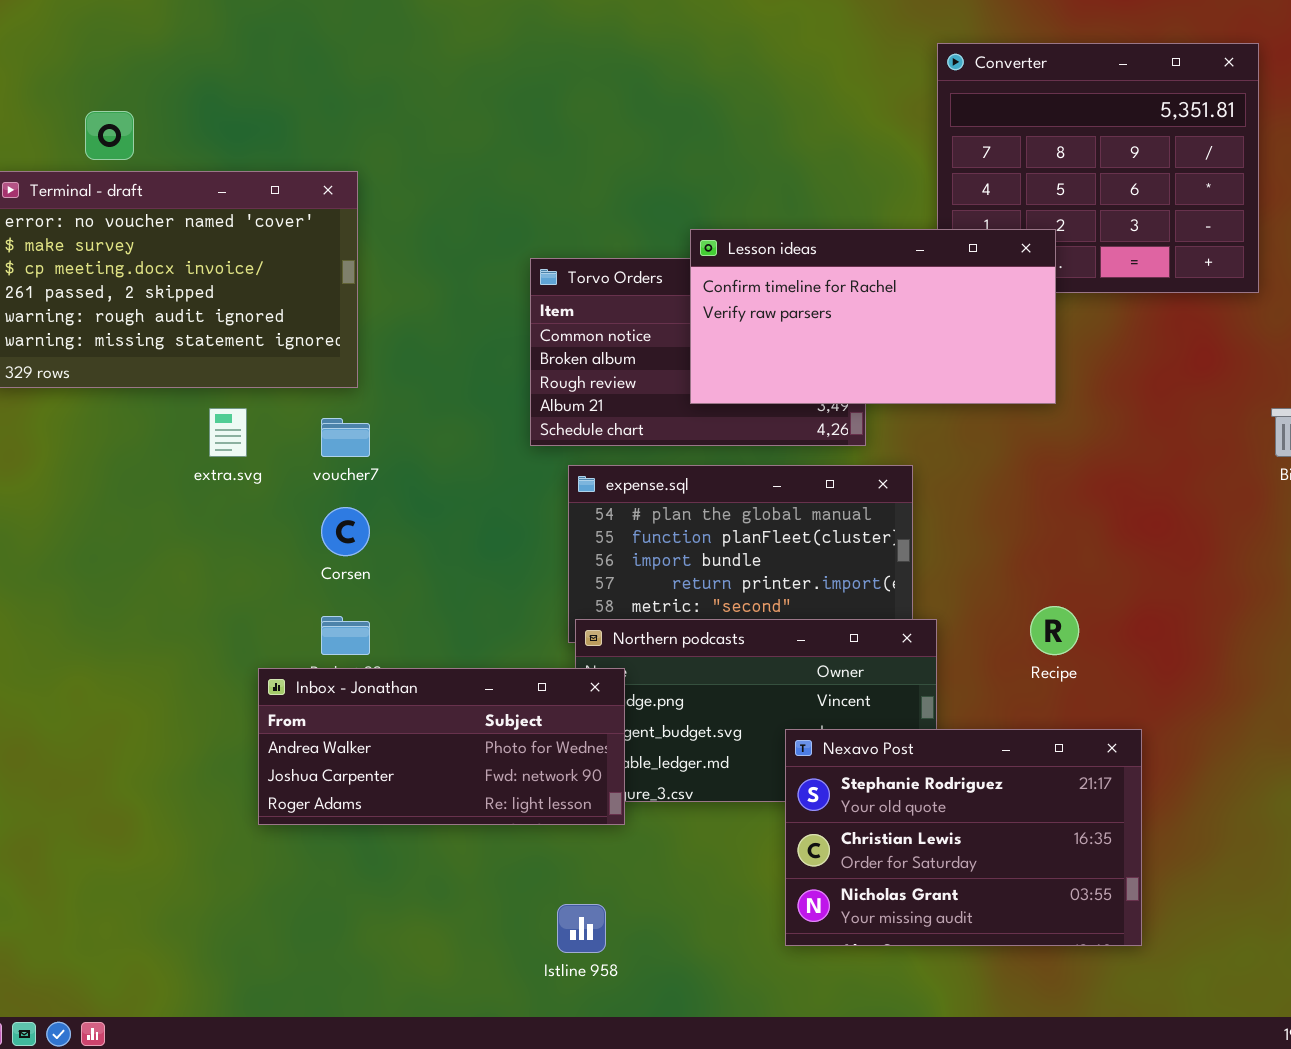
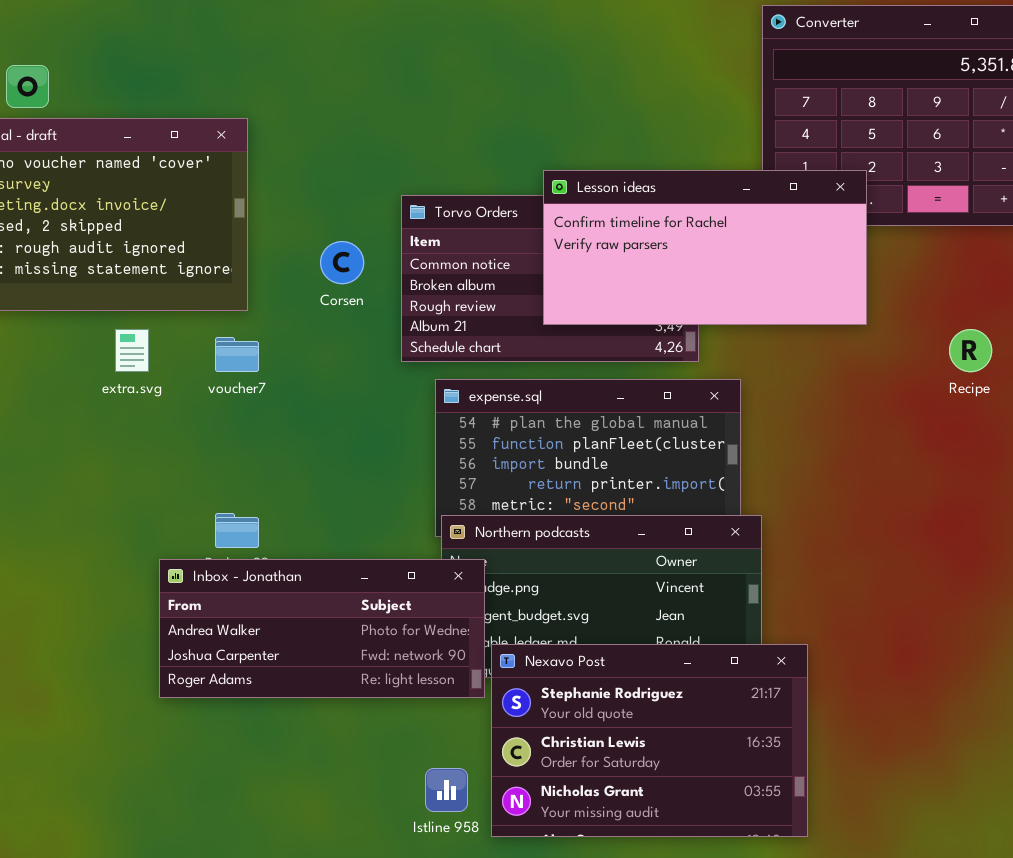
Corsen: [321,507,370,556] -> [320,241,364,284], moved
Recipe: [1030,606,1079,655] -> [949,329,992,372], moved
Nexavo Post: [785,729,1142,946] -> [491,644,808,837], moved

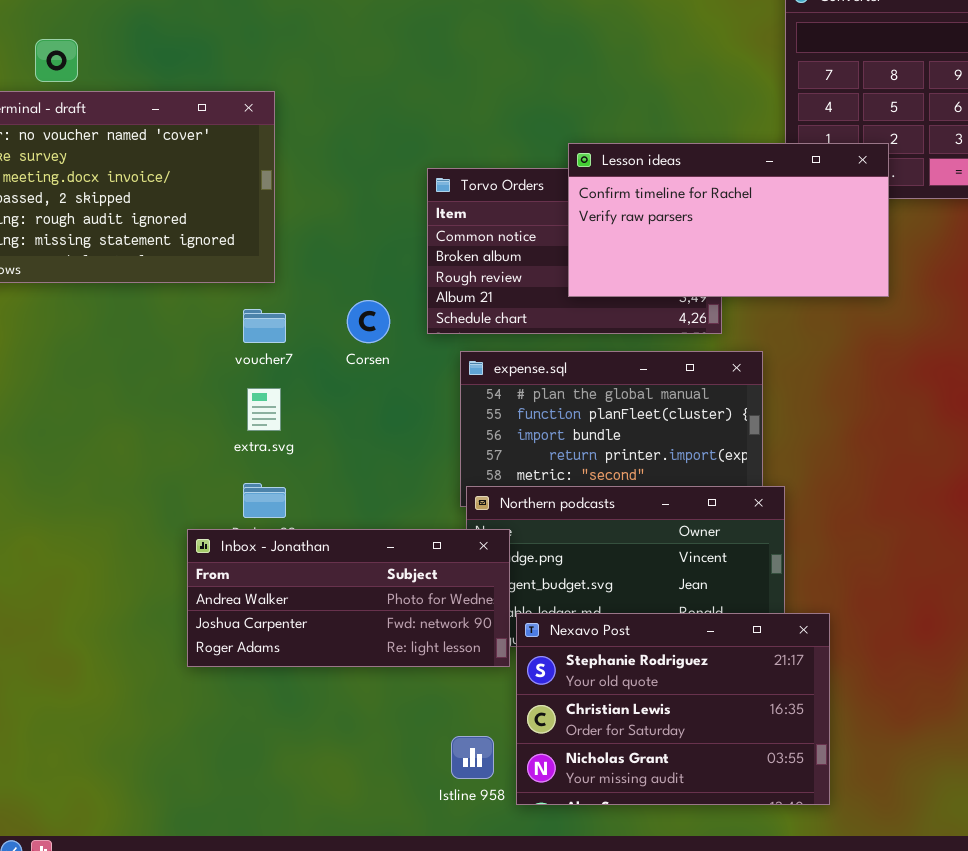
Corsen: [320,241,364,284] -> [347,300,390,343], moved
extra.svg: [115,329,149,372] -> [247,388,281,431], moved

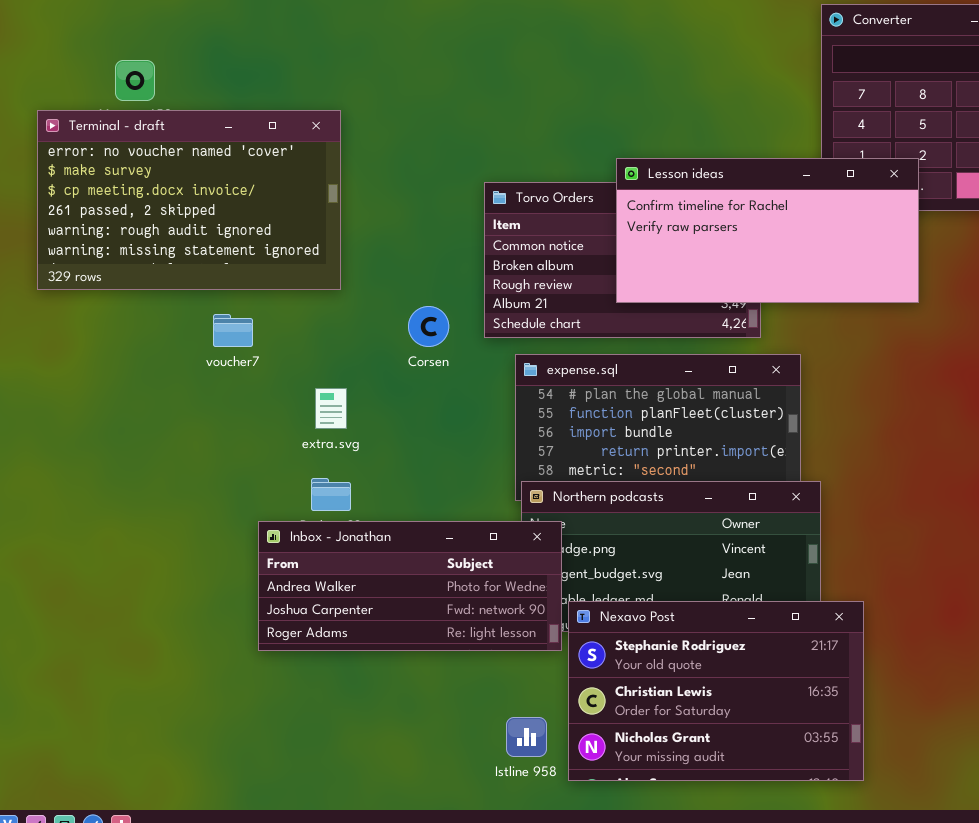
voucher7: [243,309,286,343] -> [213,314,253,347], moved

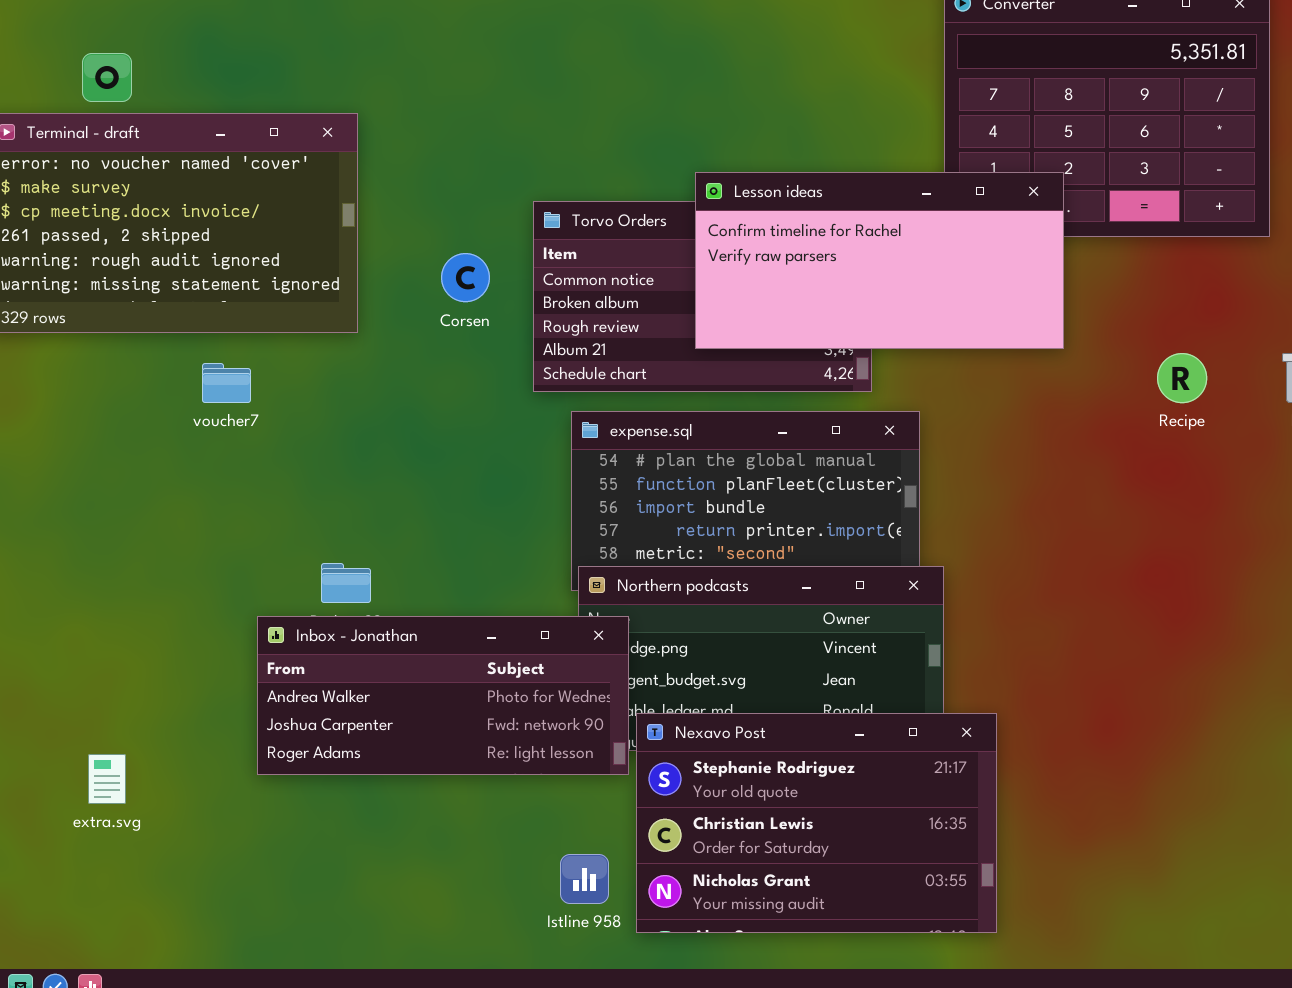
Corsen: [408,306,449,347] -> [441,253,490,302], moved
extra.svg: [315,388,347,429] -> [88,754,126,804], moved

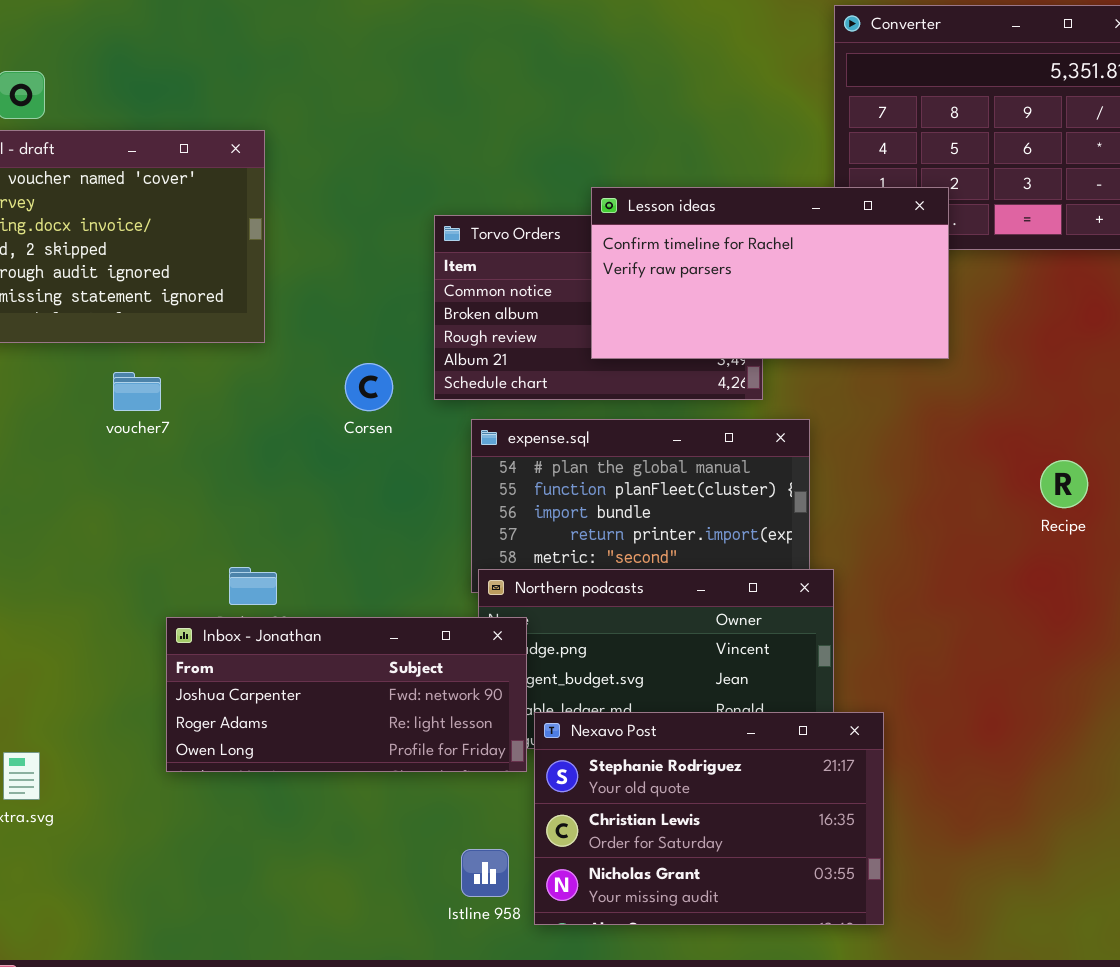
Corsen: [441,253,490,302] -> [345,363,393,411], moved
Recipe: [1157,353,1207,403] -> [1040,460,1088,508], moved
Inbox - Jonathan: [257,616,629,775] -> [166,617,527,772], scrolled down 1 row

